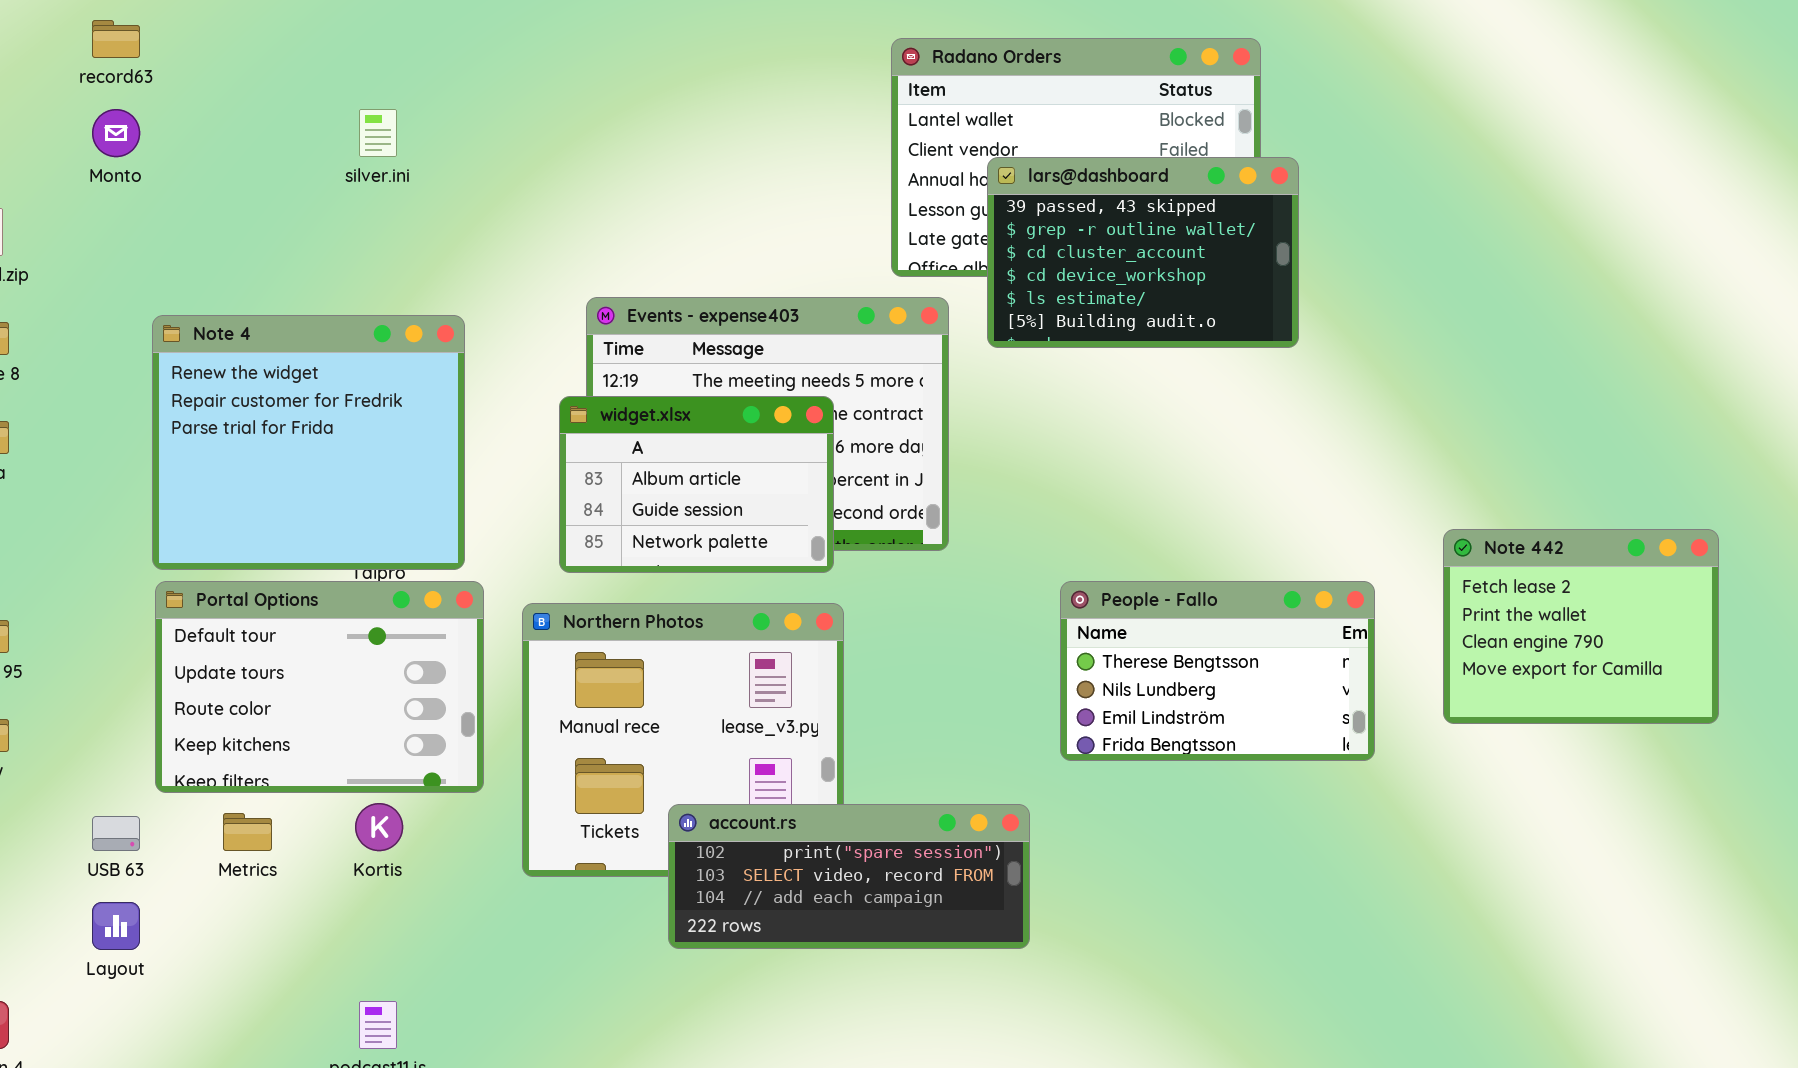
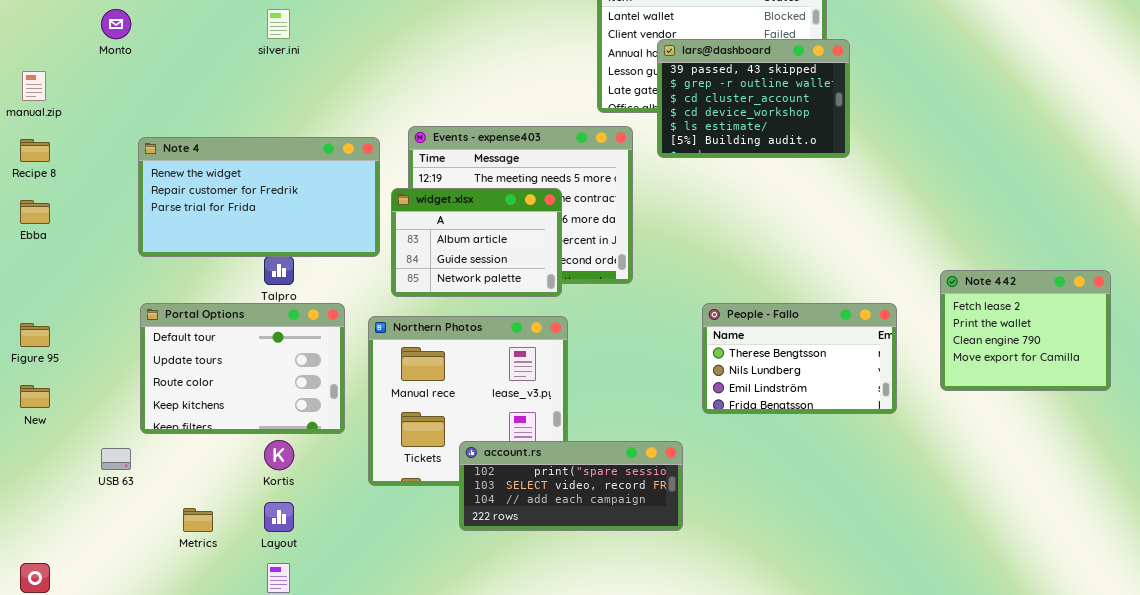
Note 4: [152,315,465,570] -> [138,137,380,257], resized
Metrics: [223,813,272,851] -> [183,508,213,532], moved
Layout: [92,902,140,950] -> [264,502,294,532], moved

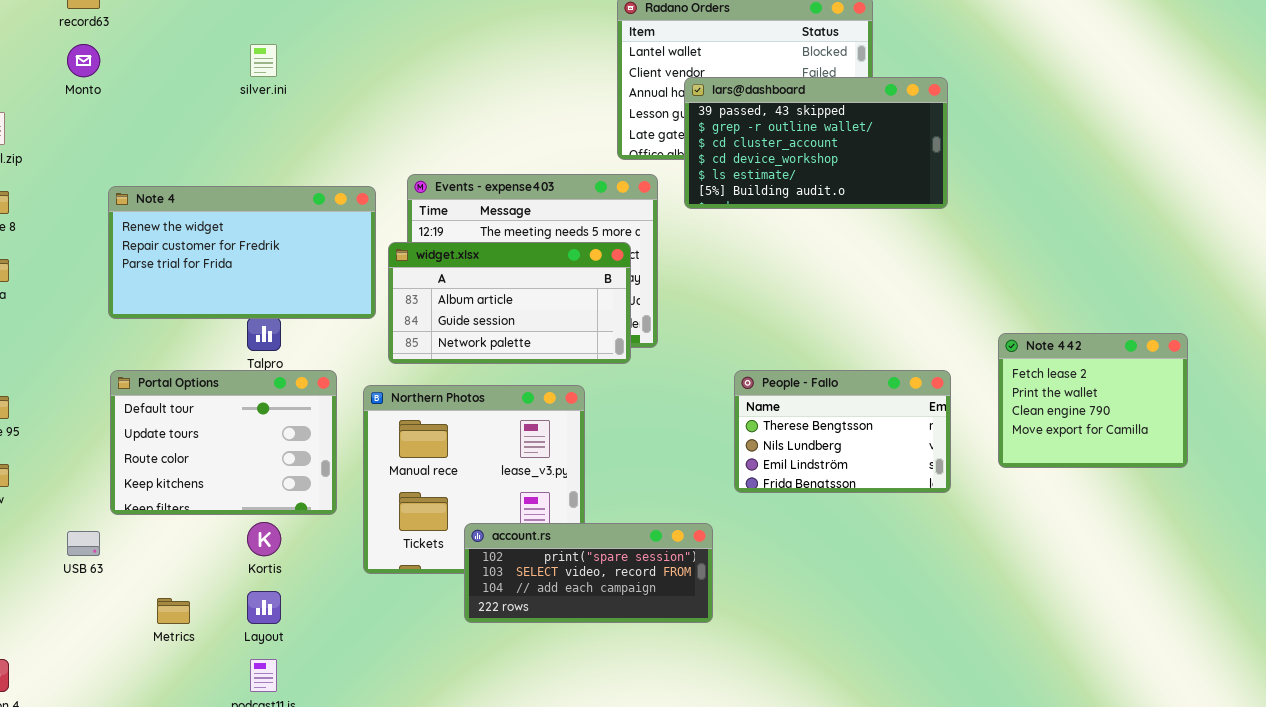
lars@dashboard: [657,39,850,158] -> [684,77,948,209], resized
widget.xlsx: [391,188,562,297] -> [388,242,631,364], resized

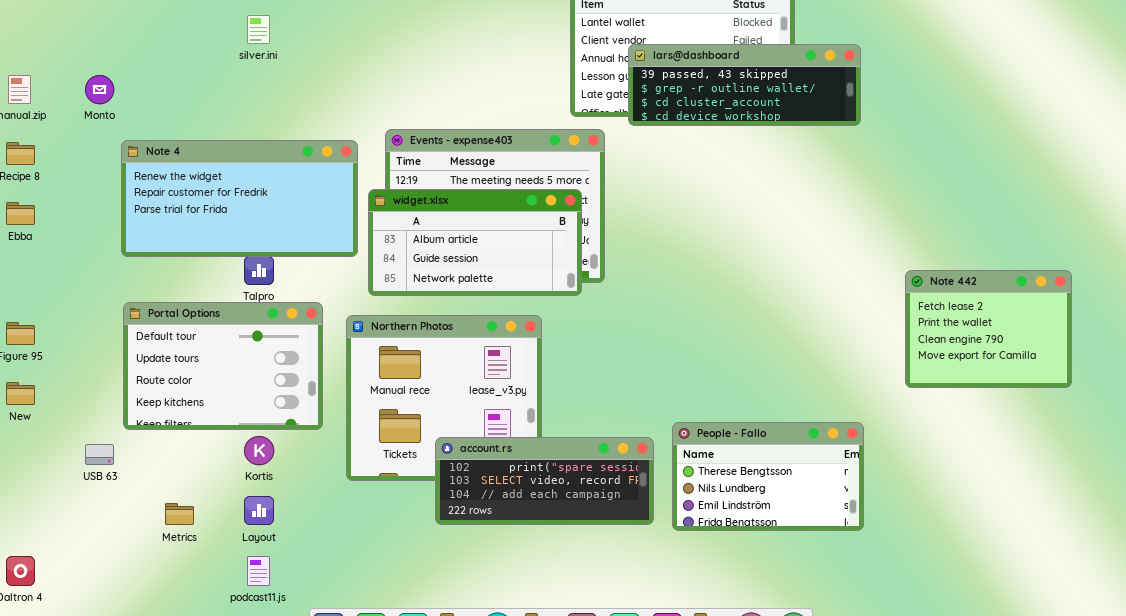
Monto: [67,44,100,77] -> [85,75,114,104], moved
lars@dashboard: [684,77,948,209] -> [628,44,861,126], resized
People - Fallo: [734,370,951,493] -> [672,422,864,531], moved

